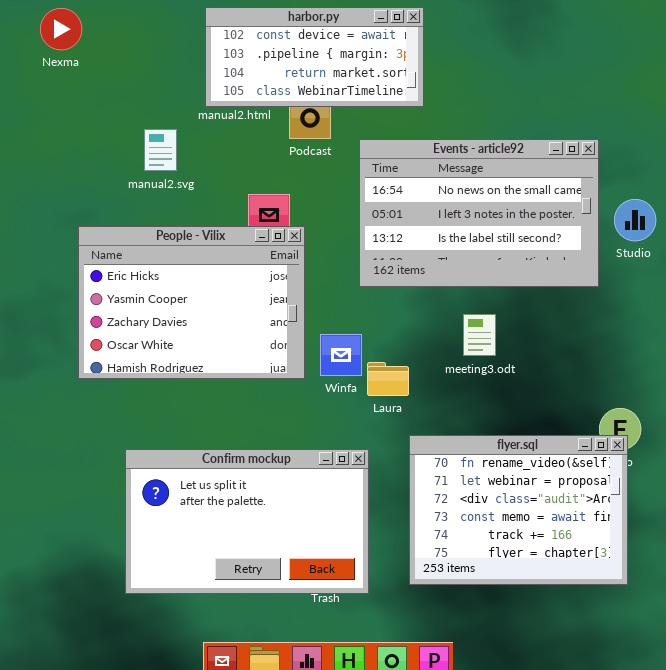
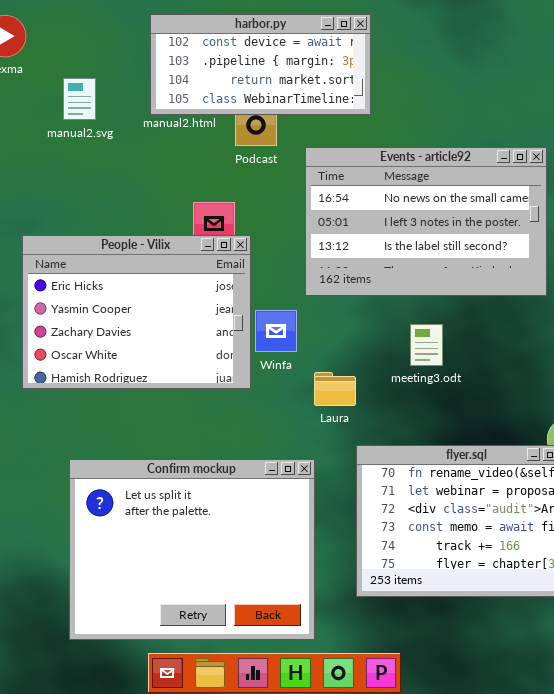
manual2.svg: [144,129,177,171] -> [63,78,96,120], moved
Winfa: [320,334,362,376] -> [255,310,297,352], moved
Confirm mockup: [125,449,369,594] -> [69,459,315,640], resized

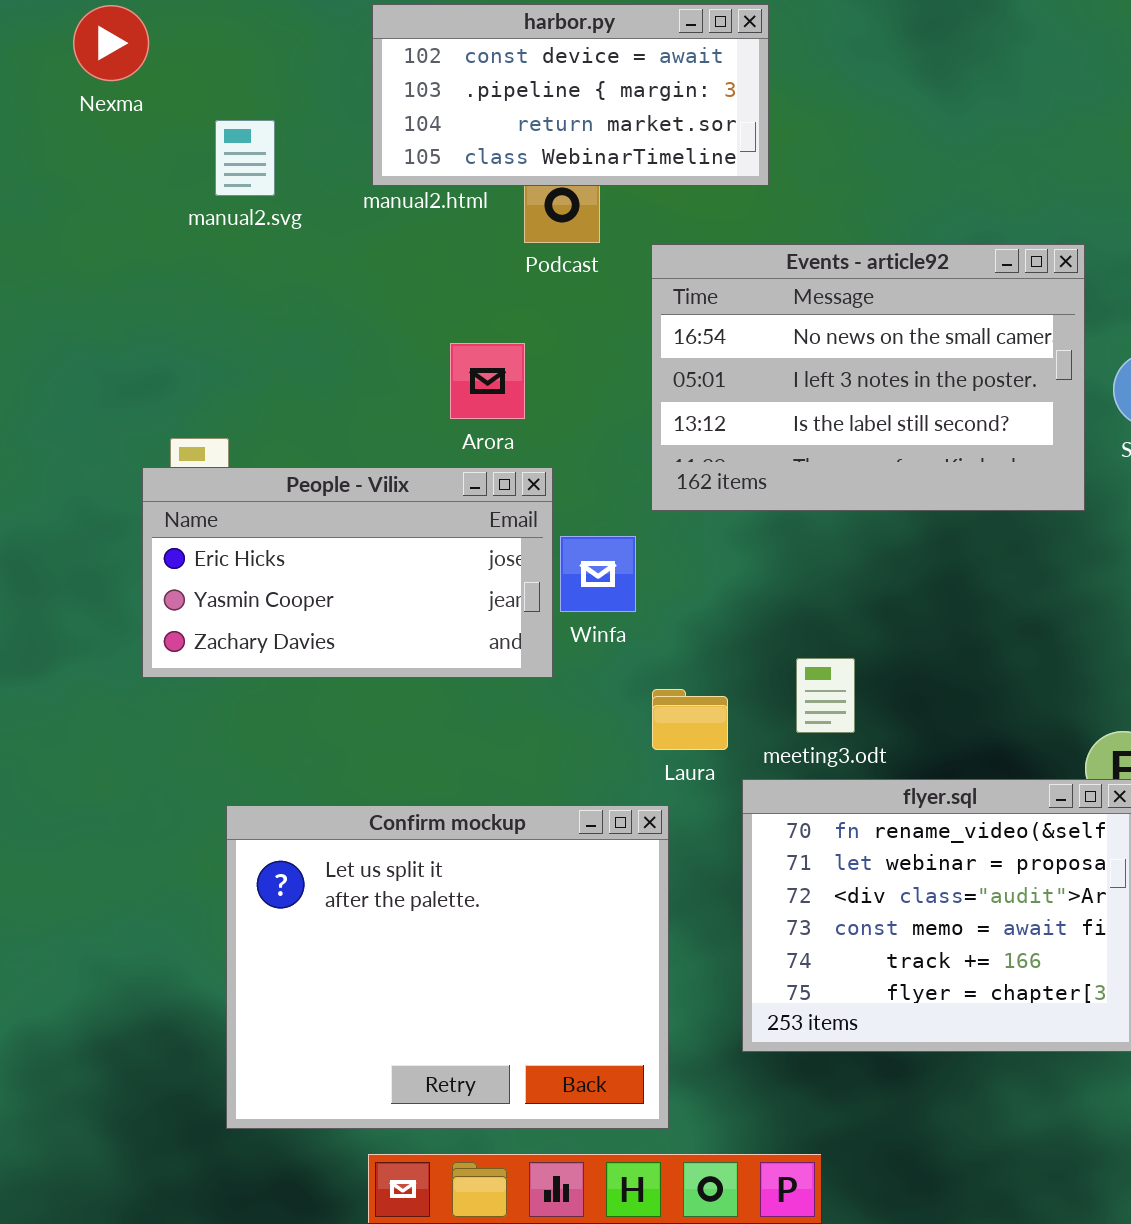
People - Vilix: [22,235,251,389] -> [142,467,553,678], resized
meeting3.odt: [410,324,443,366] -> [796,658,855,733], moved
Laura: [314,372,356,406] -> [652,689,728,750], moved

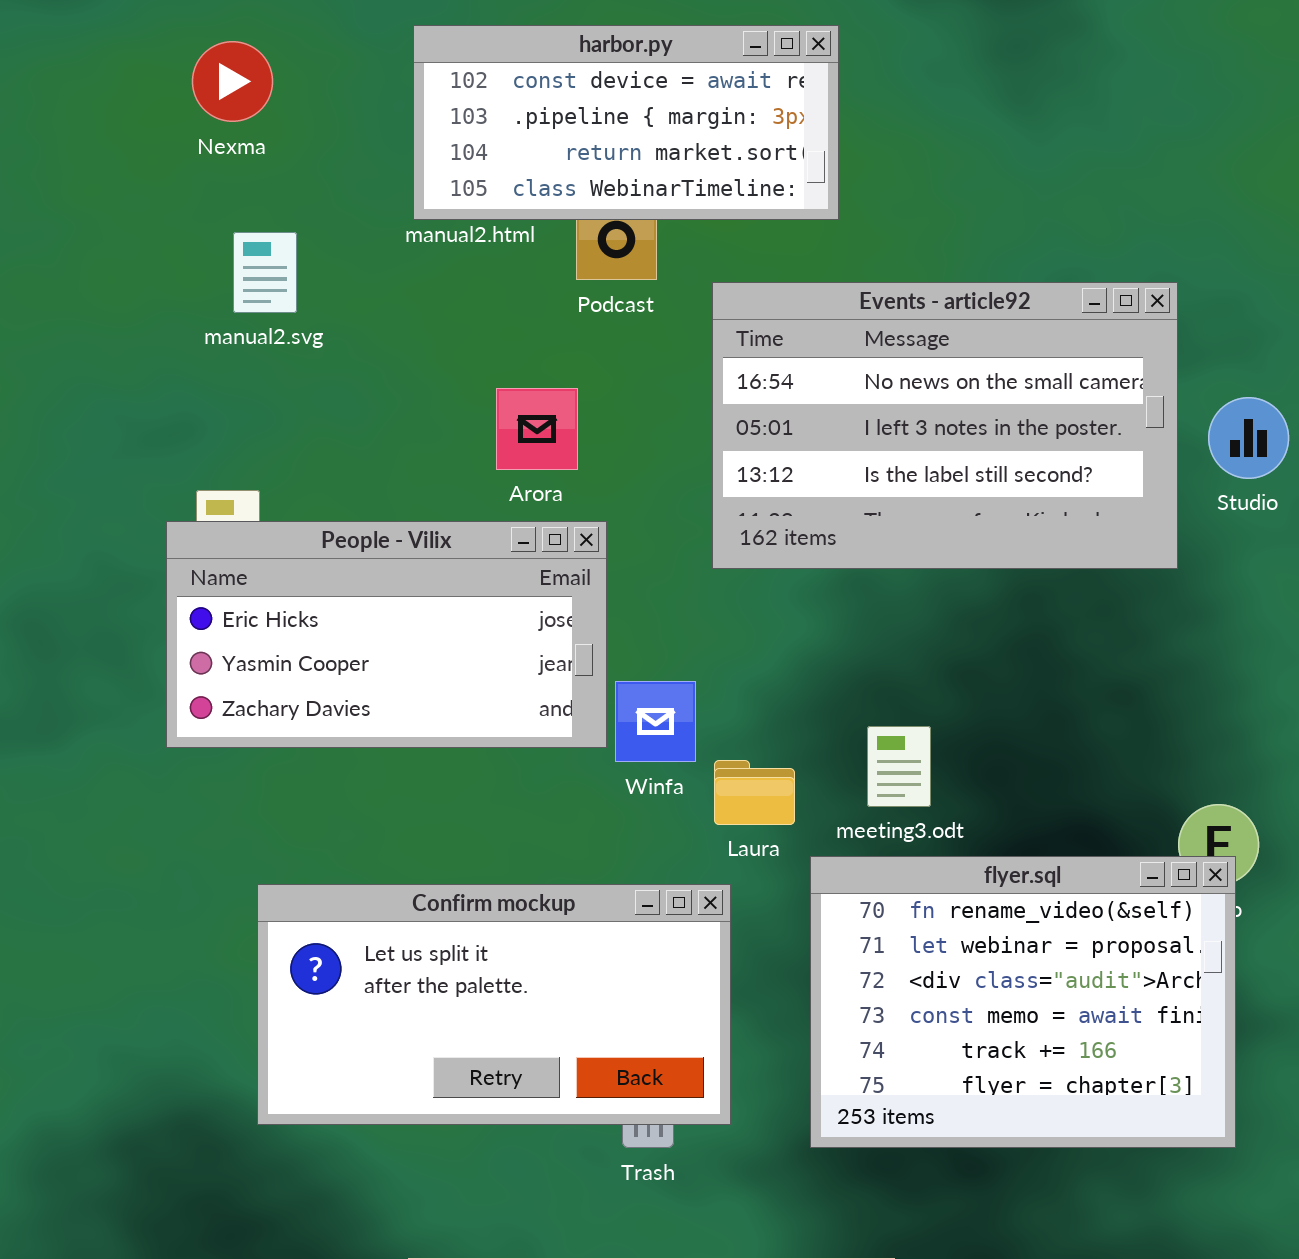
Nexma: [73,5,149,81] -> [192,41,273,122], moved
manual2.svg: [215,120,275,196] -> [233,232,297,313], moved
Winfa: [560,536,636,612] -> [615,681,696,762], moved
Confirm mockup: [226,805,669,1129] -> [257,884,731,1125], resized

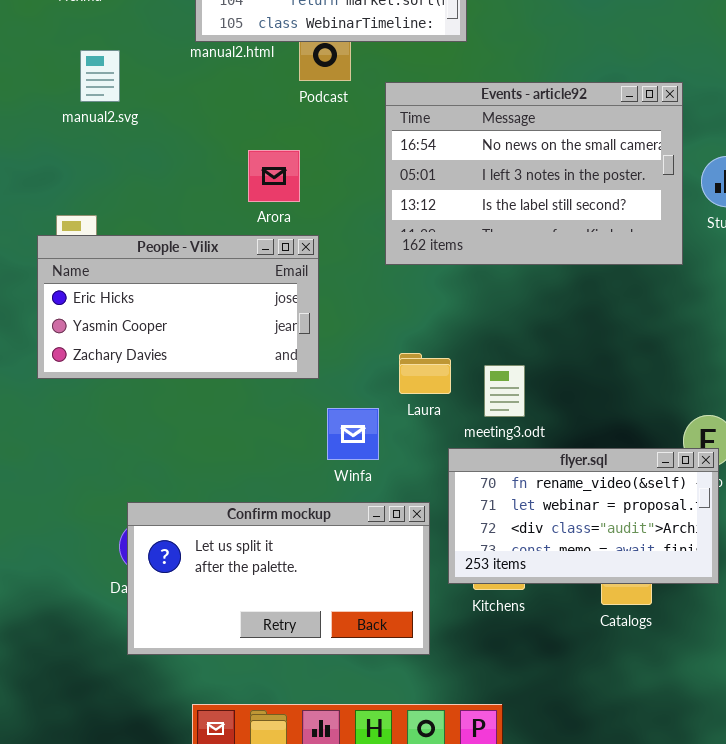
Winfa: [615,681,696,762] -> [327,408,379,460], moved
Laura: [714,760,795,825] -> [399,353,451,394], moved
flyer.sql: [810,856,1236,1148] -> [448,448,719,584], resized
Confirm mockup: [257,884,731,1125] -> [127,502,430,655], moved

